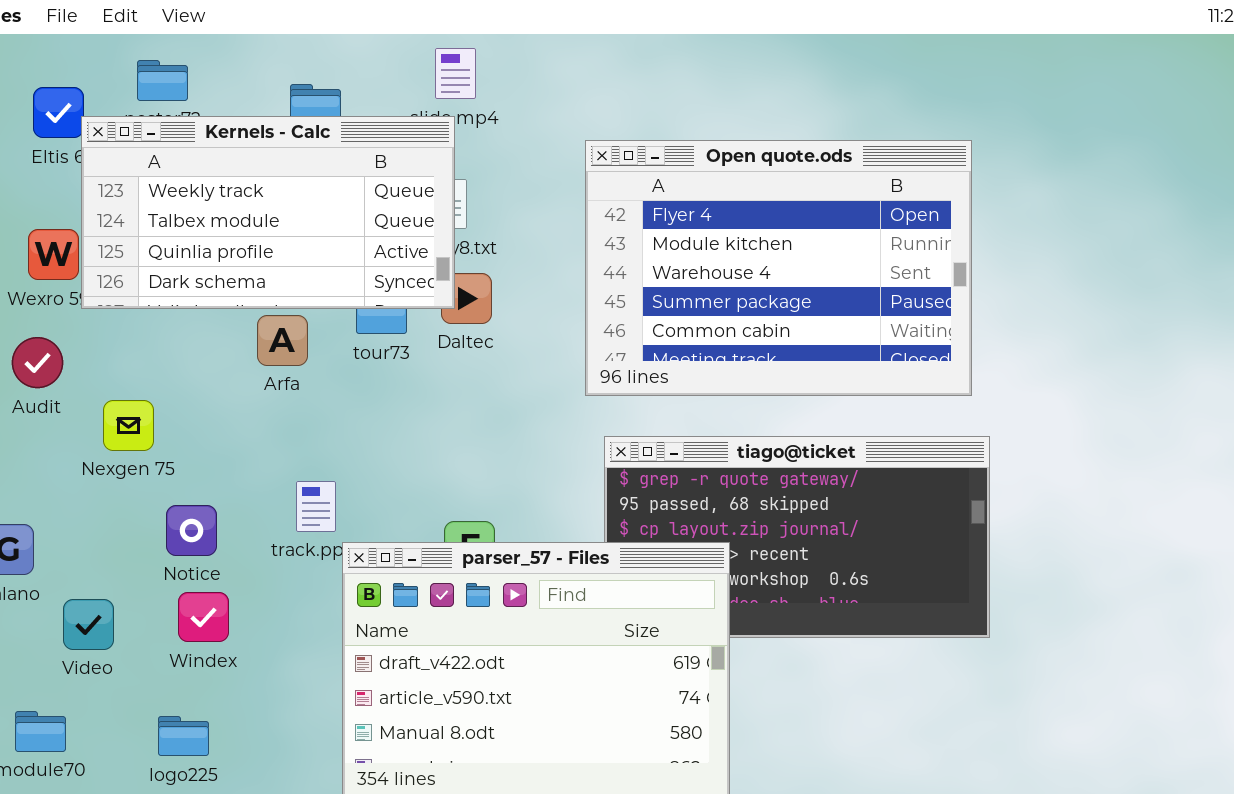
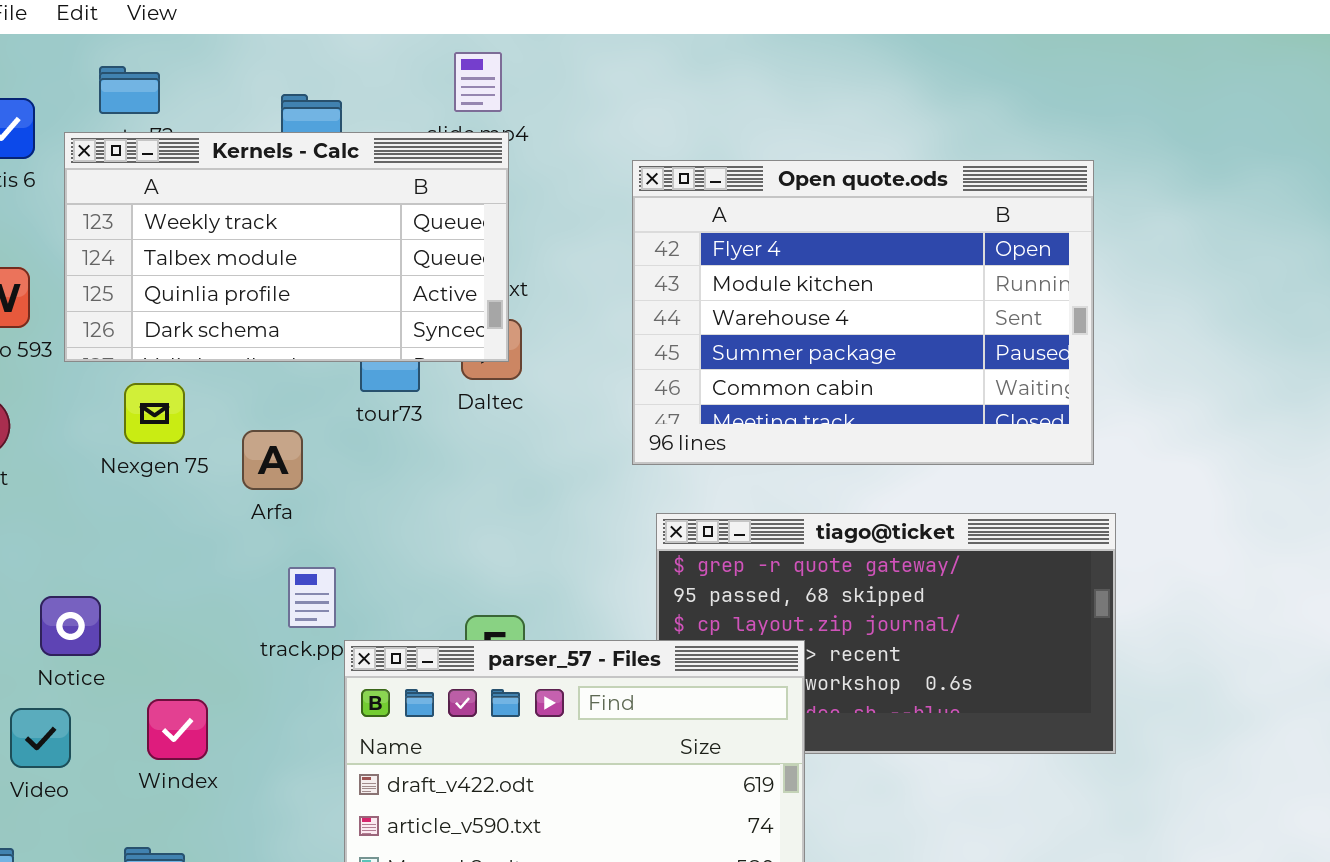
Kernels - Calc: [81,116,455,309] -> [64,132,509,362], moved
Arfa: [257,315,308,366] -> [242,430,303,490], moved
Nexgen 75: [103,400,154,451] -> [124,383,185,444], moved
Notice: [166,505,217,556] -> [40,596,101,656], moved

